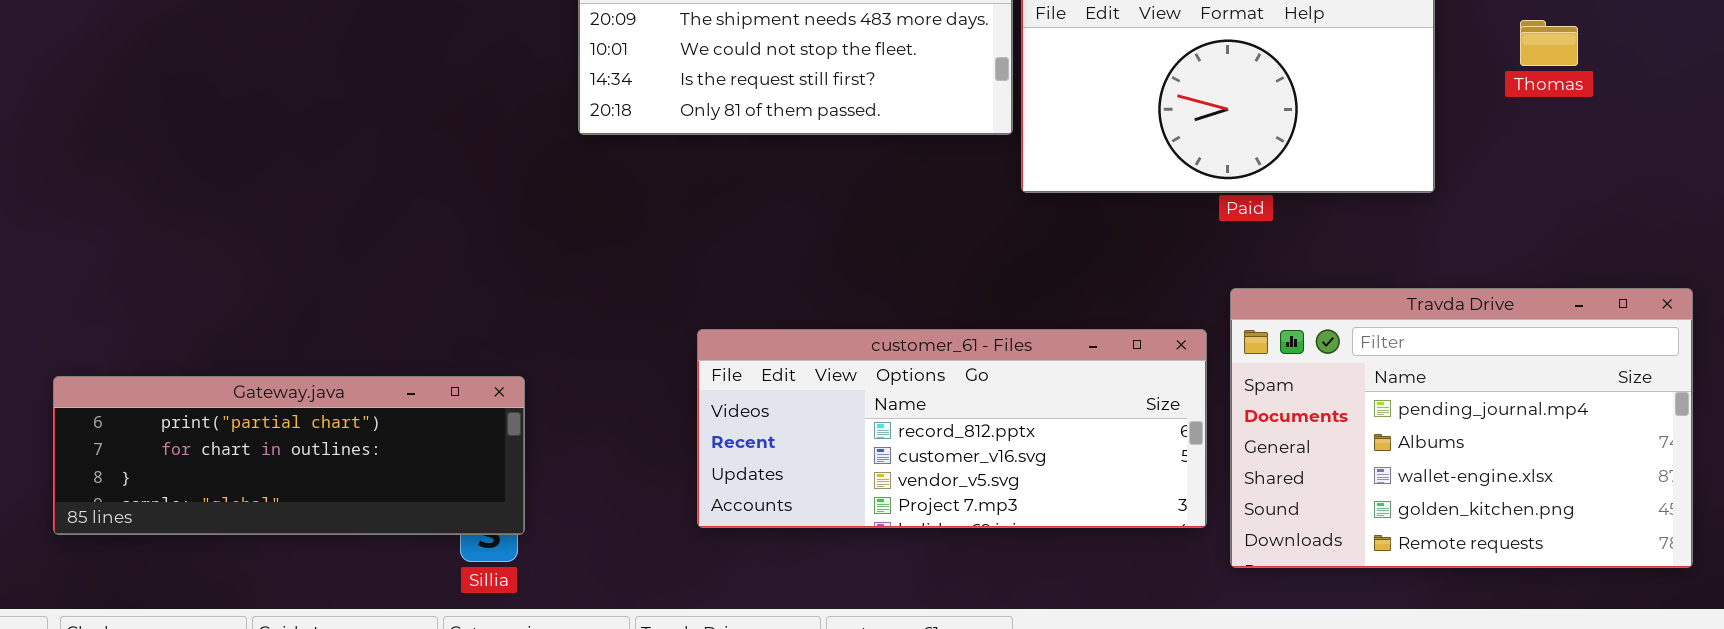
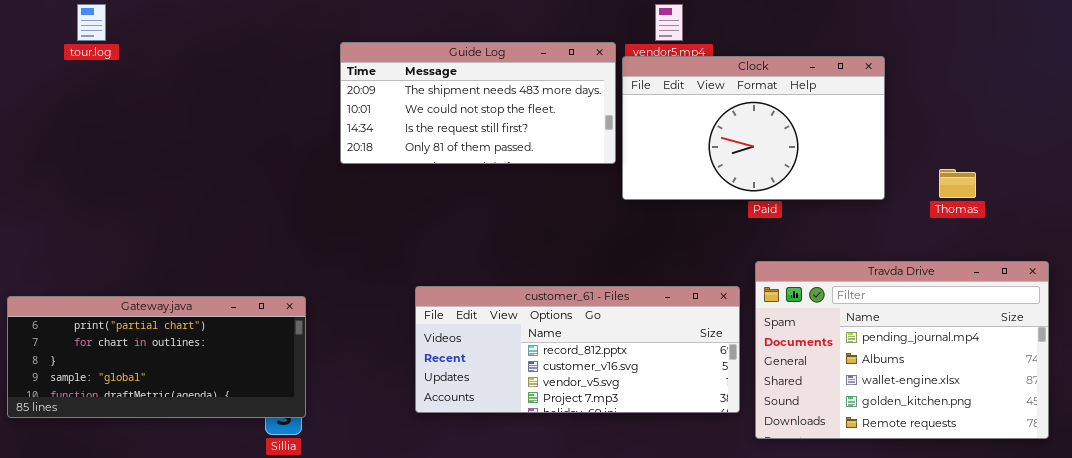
Thomas: [1520,20,1578,66] -> [939,169,976,198], moved
Gateway.java: [53,376,525,535] -> [7,296,306,418], resized

